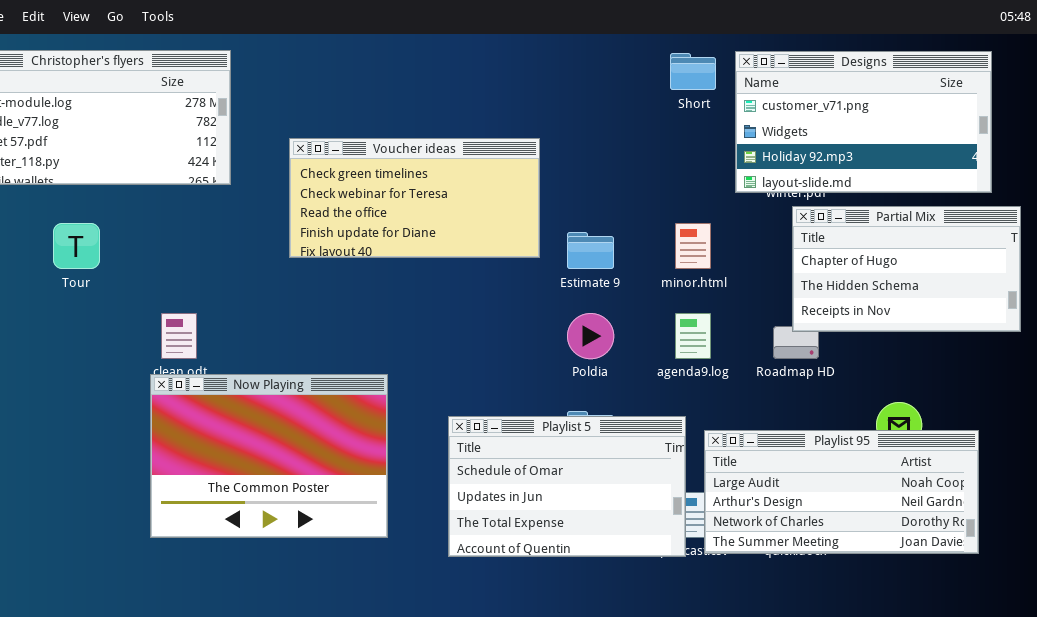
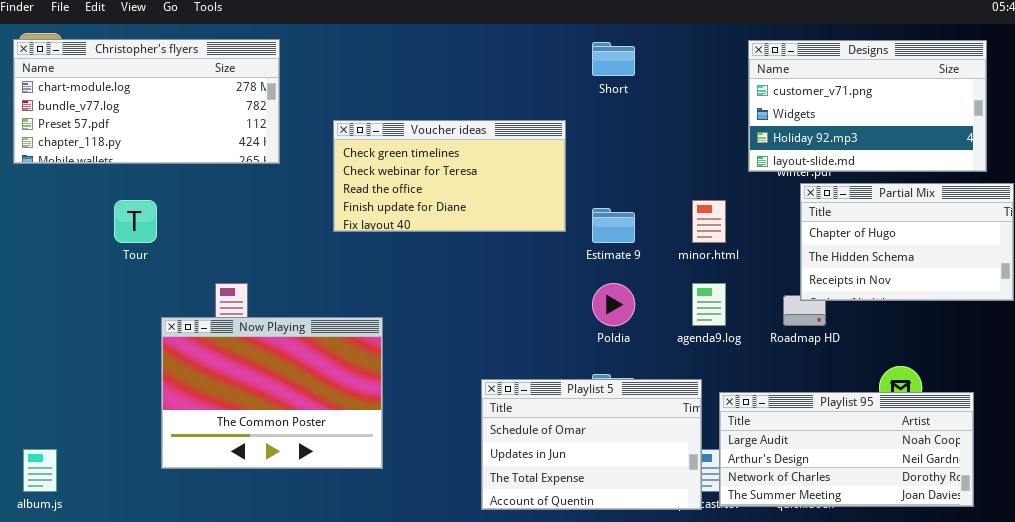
Short: [670,53,716,90] -> [592,42,635,76], moved
Now Playing: [150,374,388,538] -> [161,317,383,469], moved

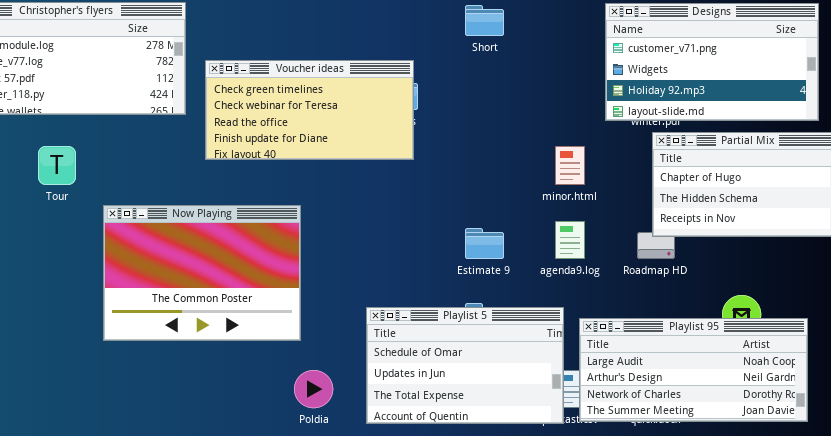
Voucher ideas: [333,120,566,232] -> [205,60,414,160], moved
Estimate 9: [592,208,635,243] -> [465,228,504,259], moved
Poldia: [592,283,635,326] -> [294,370,333,408], moved
Now Playing: [161,317,383,469] -> [103,205,301,341], moved

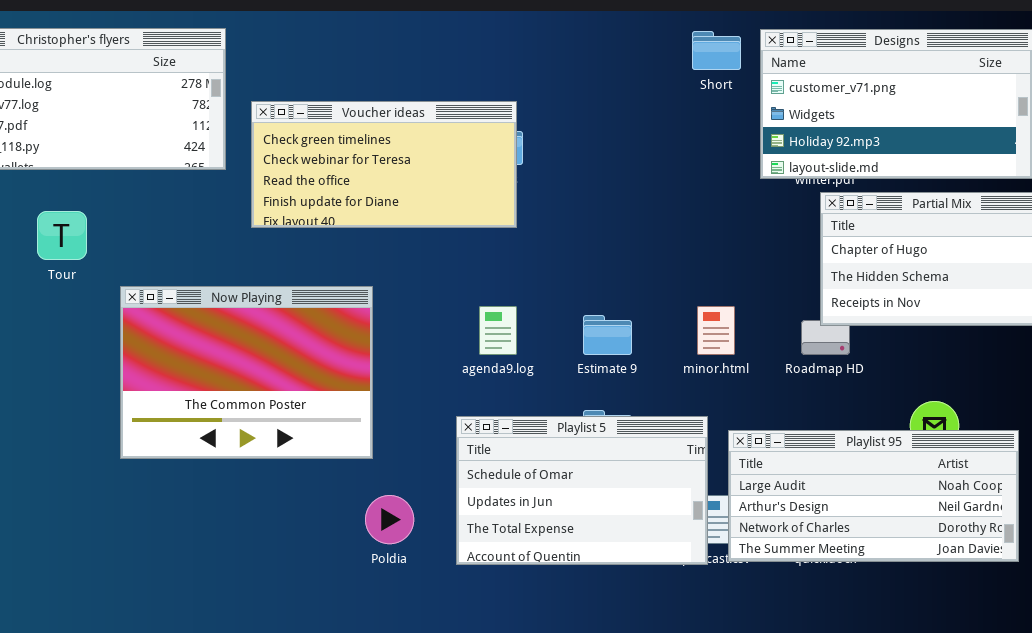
Short: [465,5,504,36] -> [692,31,741,70], moved
minor.html: [555,146,585,185] -> [697,306,735,355], moved
agenda9.log: [555,221,585,259] -> [479,306,517,355], moved

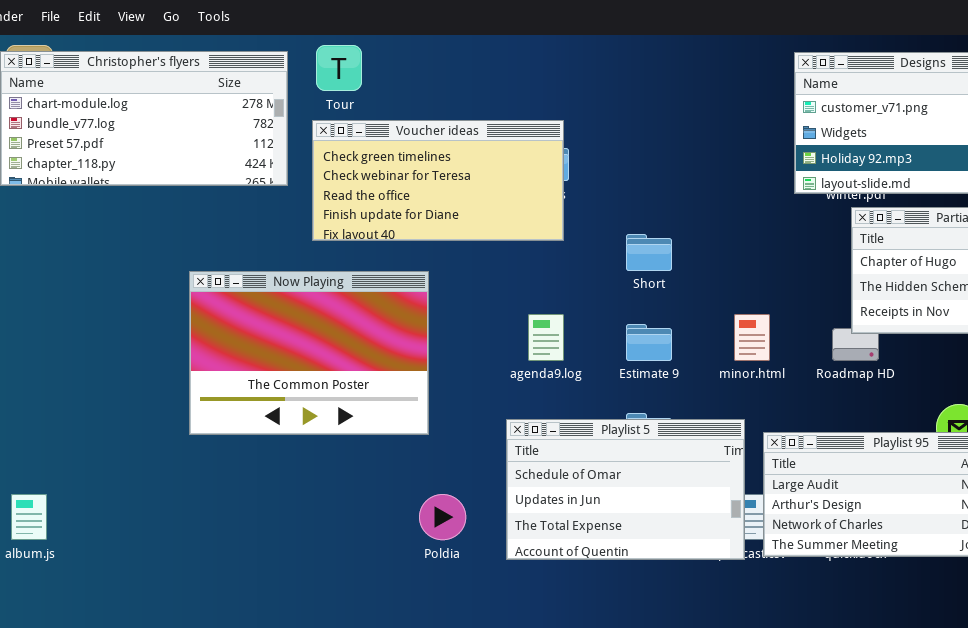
Short: [692,31,741,70] -> [626,234,672,271], moved
Tour: [37,211,87,260] -> [316,45,362,91], moved
Now Playing: [120,286,373,459] -> [189,271,429,435], moved

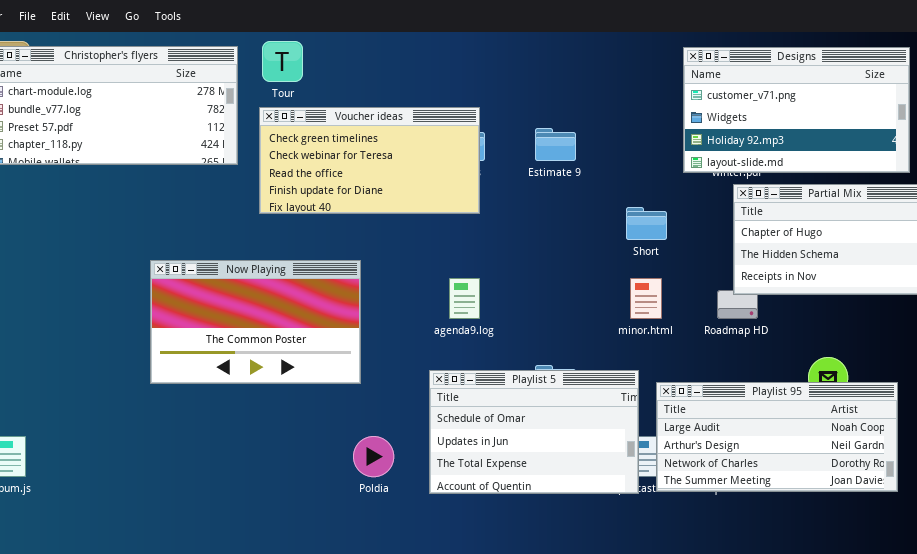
Short: [626,234,672,271] -> [626,207,667,240], moved
Now Playing: [189,271,429,435] -> [150,260,361,384], resized
Estimate 9: [626,324,672,361] -> [535,128,576,161], moved

